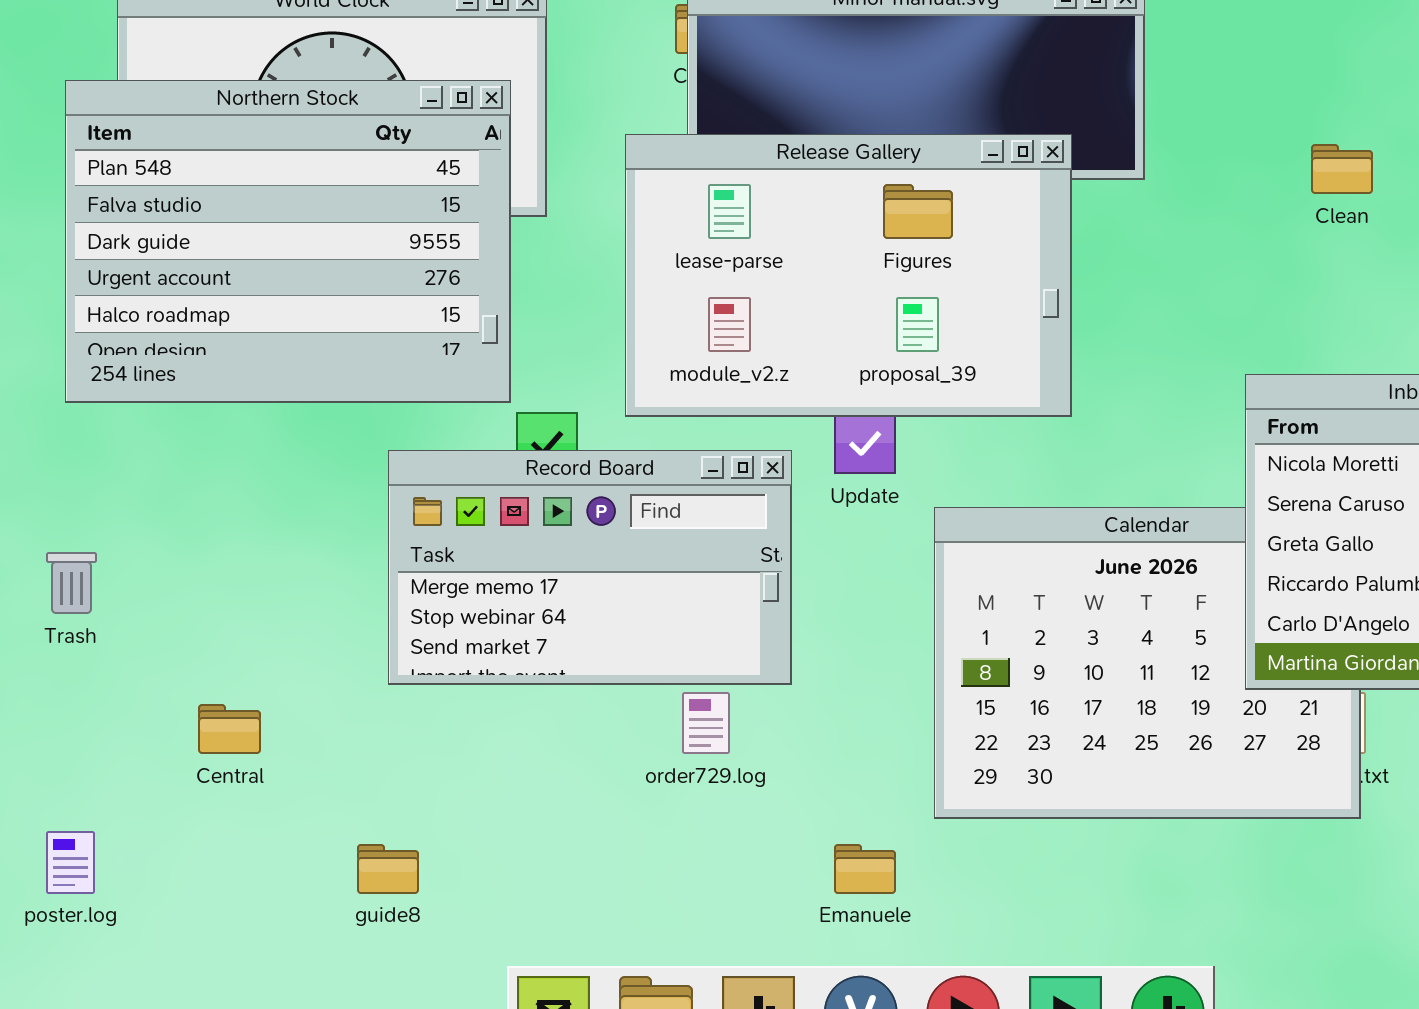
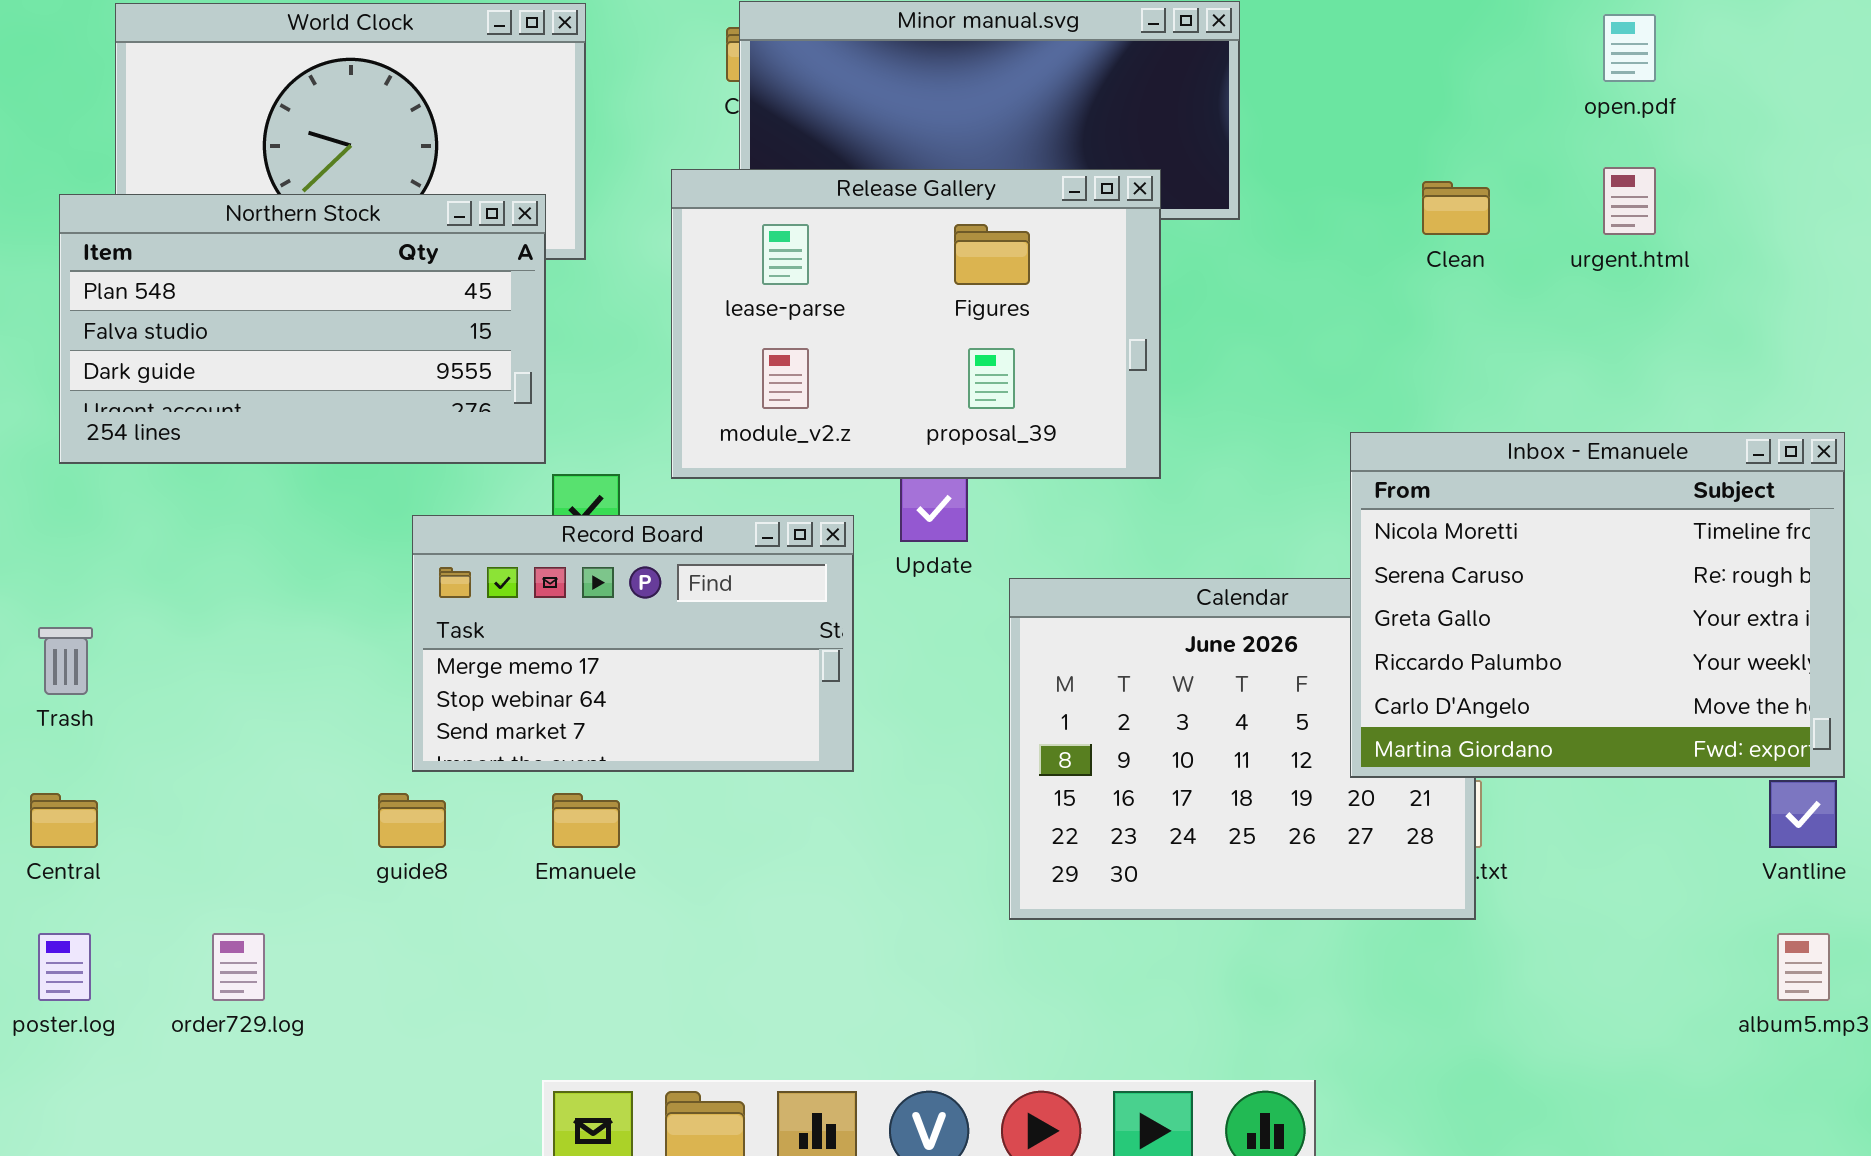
Northern Stock: [65,80,511,403] -> [59,194,546,464], resized
order729.log: [682,692,730,754] -> [212,933,265,1001], moved
Central: [198,704,261,754] -> [30,793,98,848], moved
guide8: [357,844,419,894] -> [378,793,446,848], moved
Emanuele: [834,844,896,894] -> [552,793,620,848], moved

